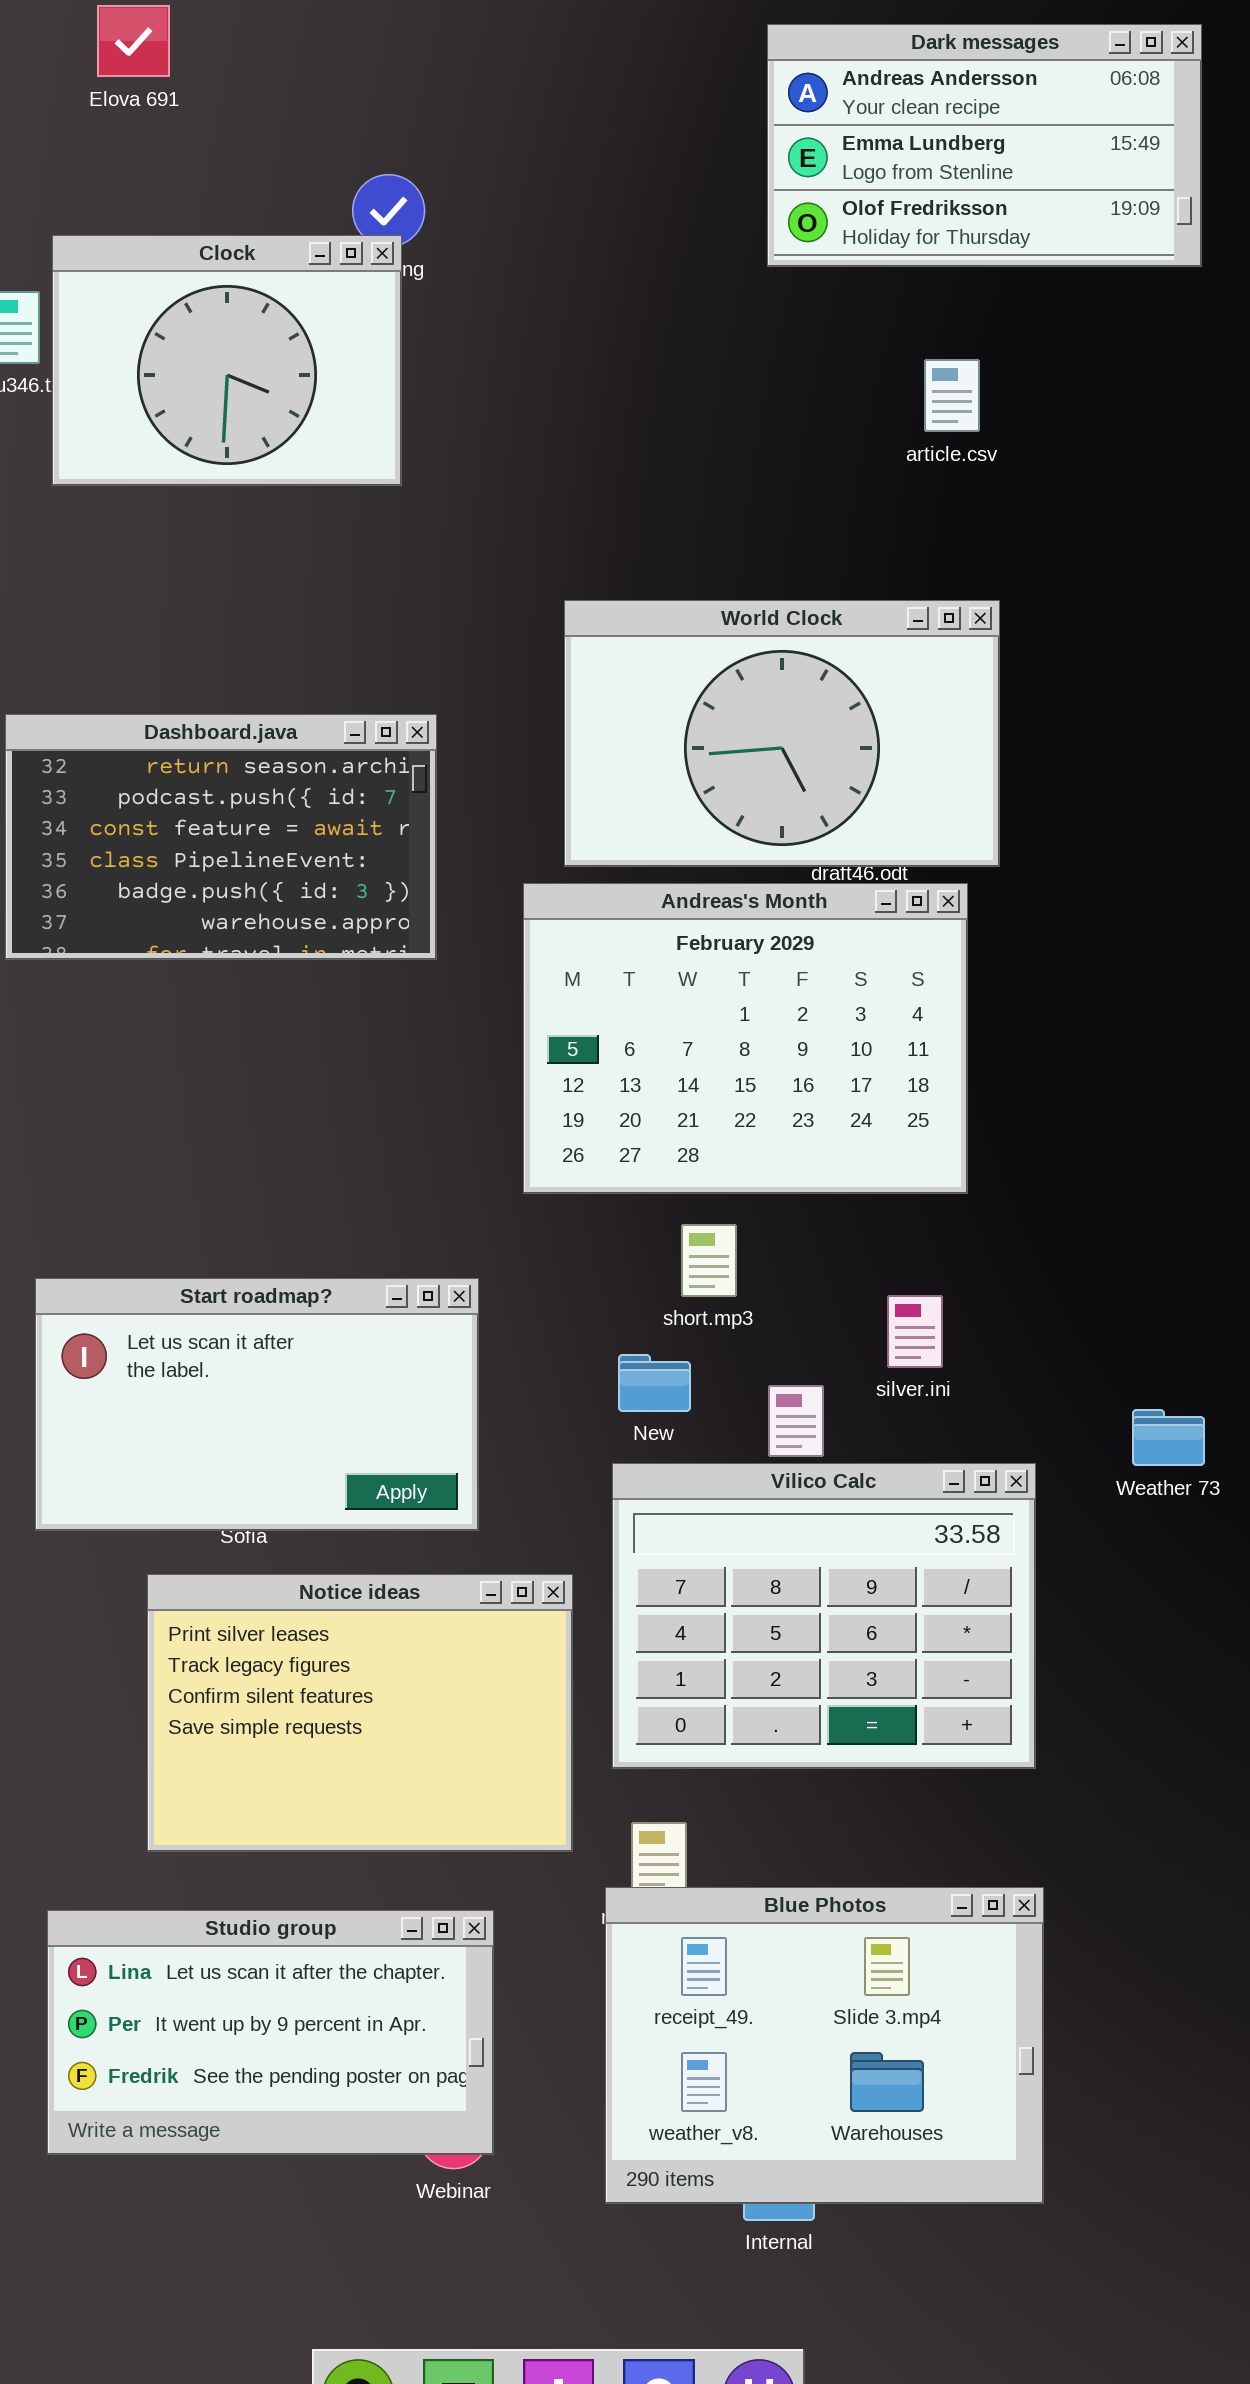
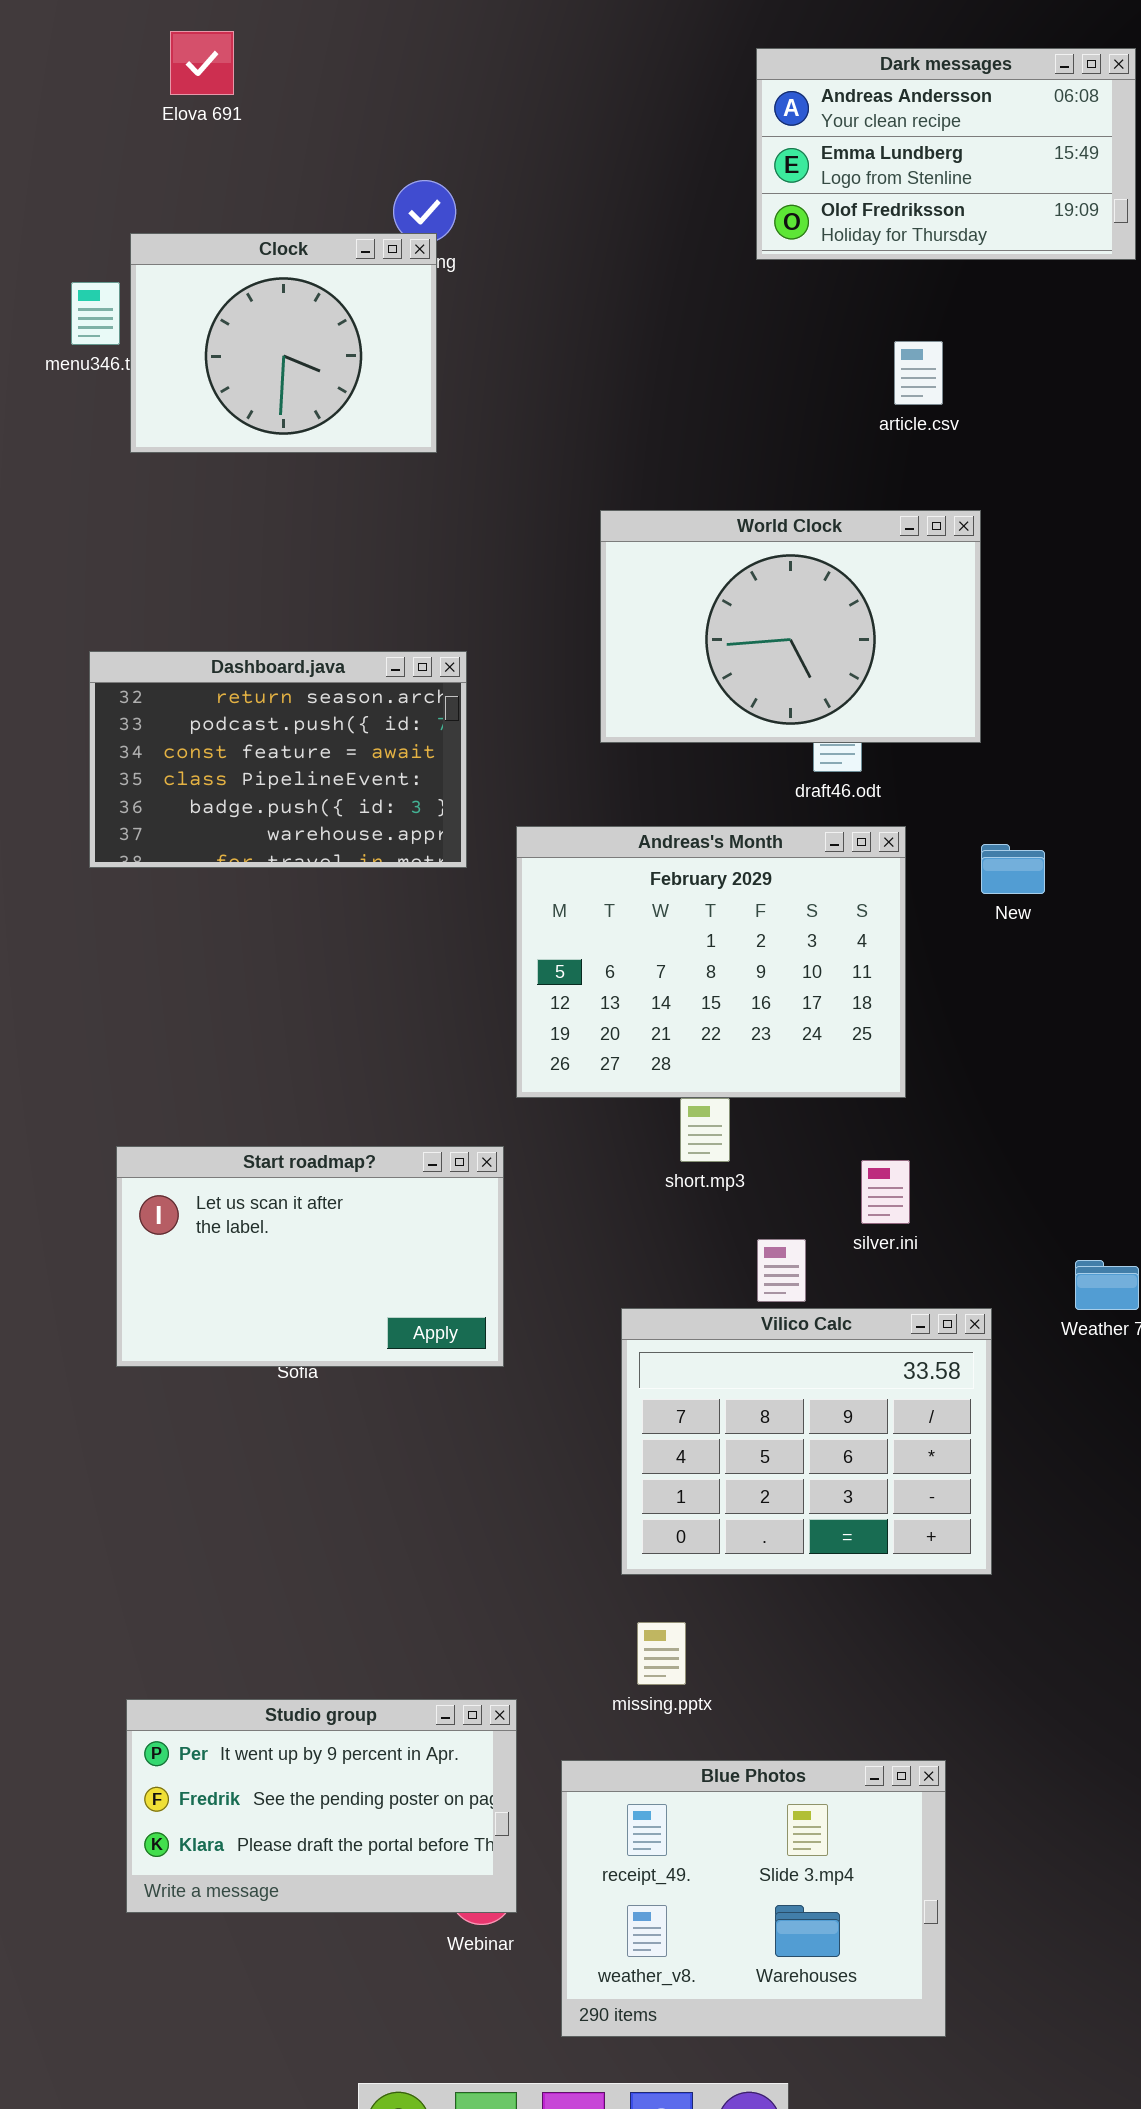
World Clock: [564,600,1000,867] -> [600,510,981,743], moved
Andreas's Month: [523,883,968,1194] -> [516,826,906,1098], moved
New: [618,1354,691,1412] -> [981,844,1045,894], moved
Notice ideas: [147,1574,573,1852] -> none, closed
Blue Photos: [605,1887,1044,2204] -> [561,1760,946,2037], moved
Studio group: [47,1910,494,2155] -> [126,1699,517,1913], scrolled down 1 row

